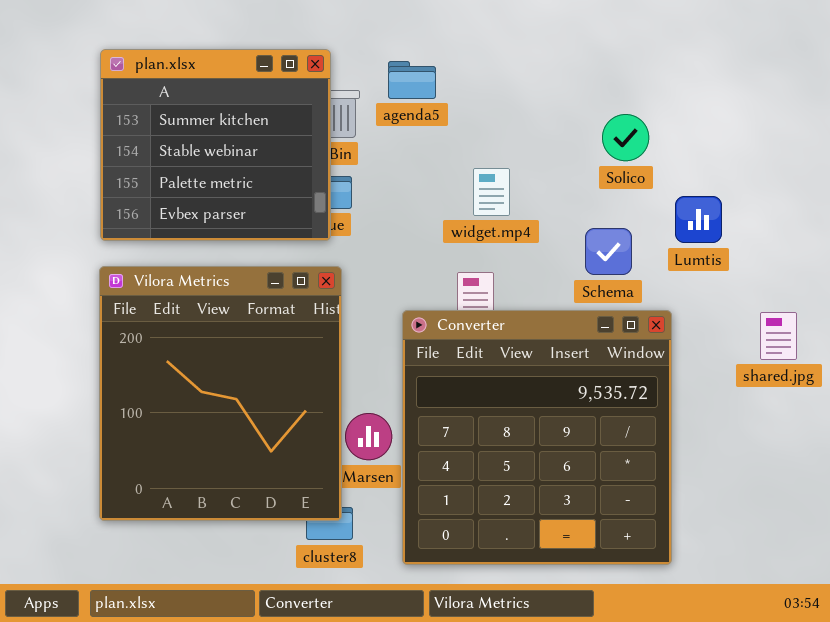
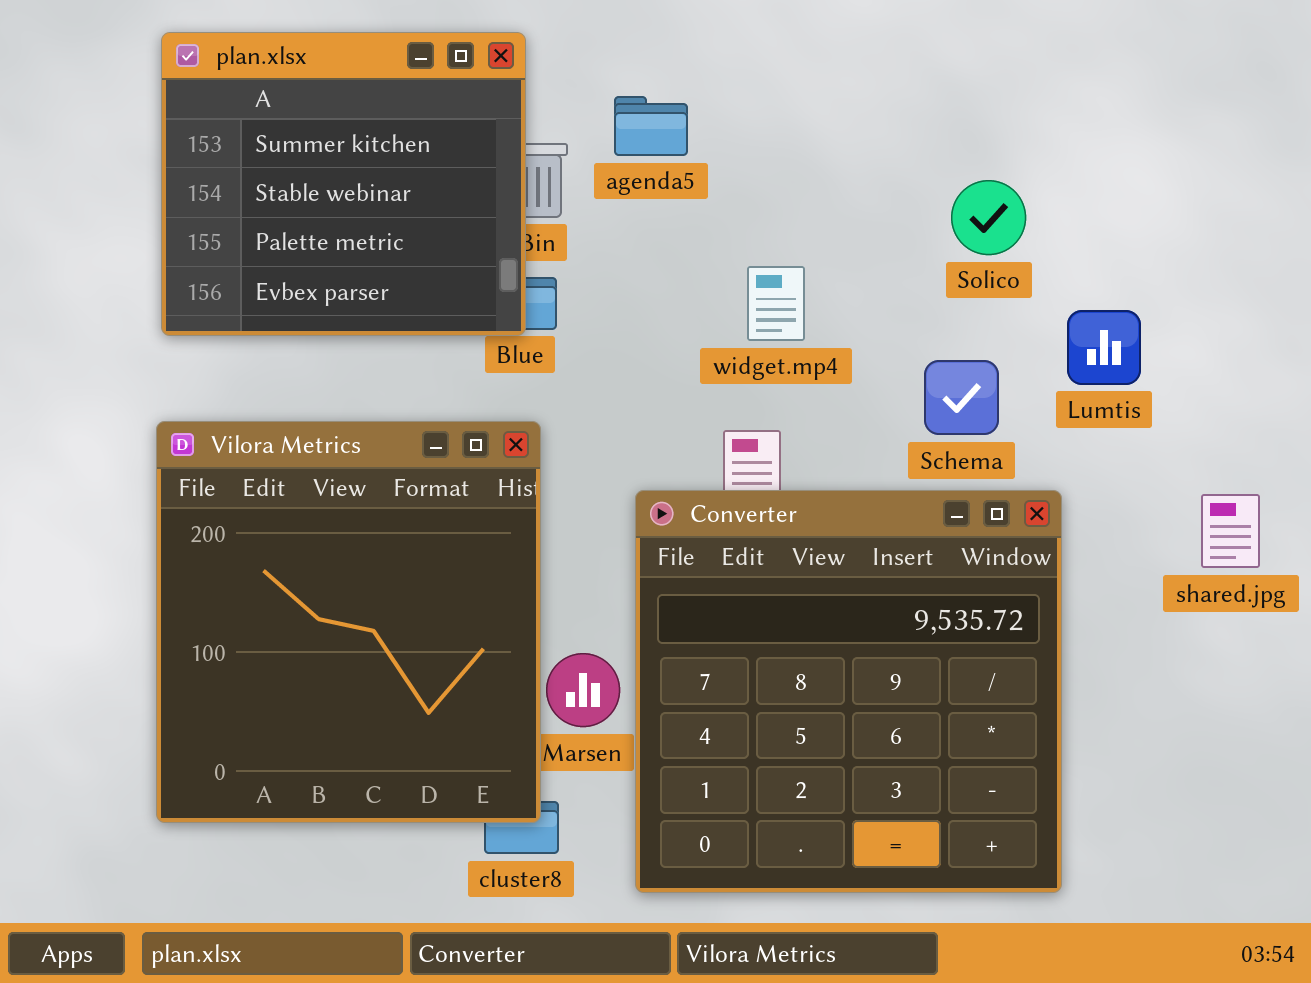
plan.xlsx: [100,49,331,241] -> [161,32,526,336], moved

